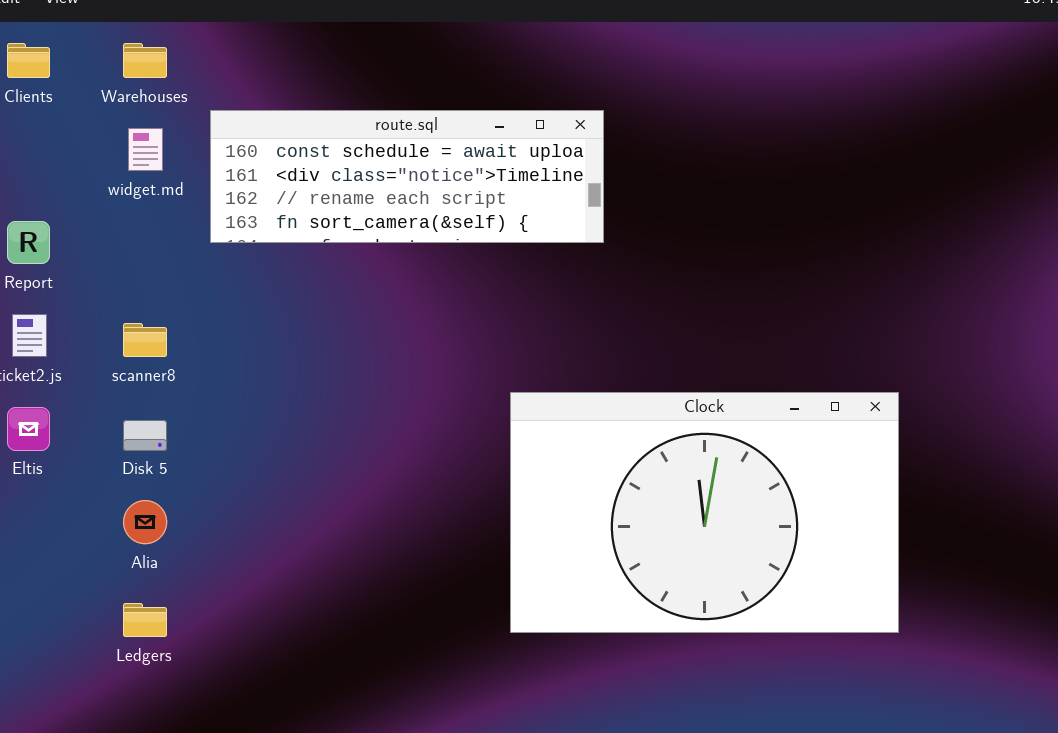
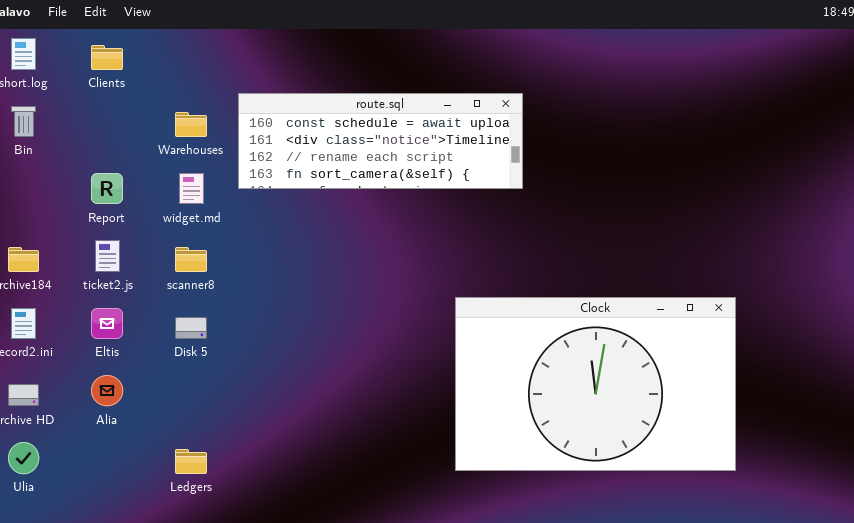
Warehouses: [123,43,167,78] -> [175,112,207,137], moved
widget.md: [128,128,163,171] -> [179,173,204,204], moved
Alia: [123,500,167,544] -> [91,375,123,406], moved

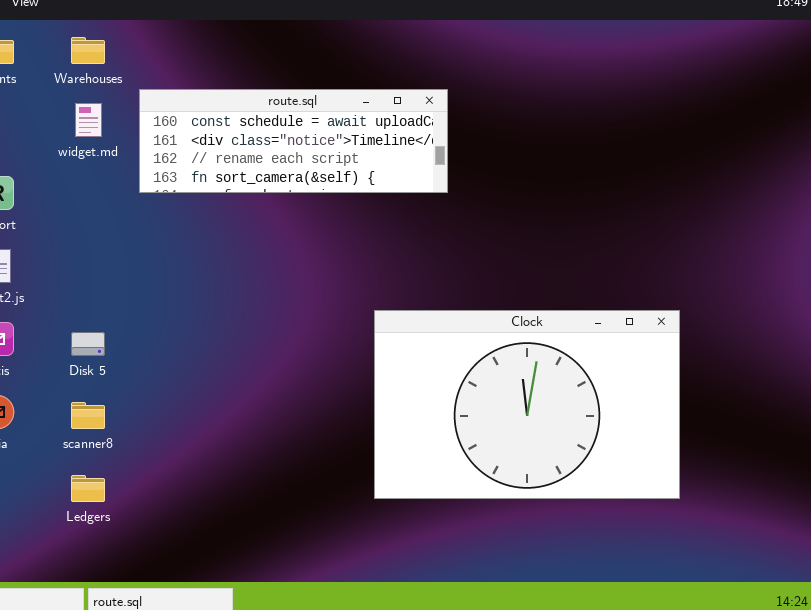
Warehouses: [175,112,207,137] -> [71,37,105,64], moved
widget.md: [179,173,204,204] -> [75,103,102,137], moved
scanner8: [175,247,207,272] -> [71,402,105,429], moved

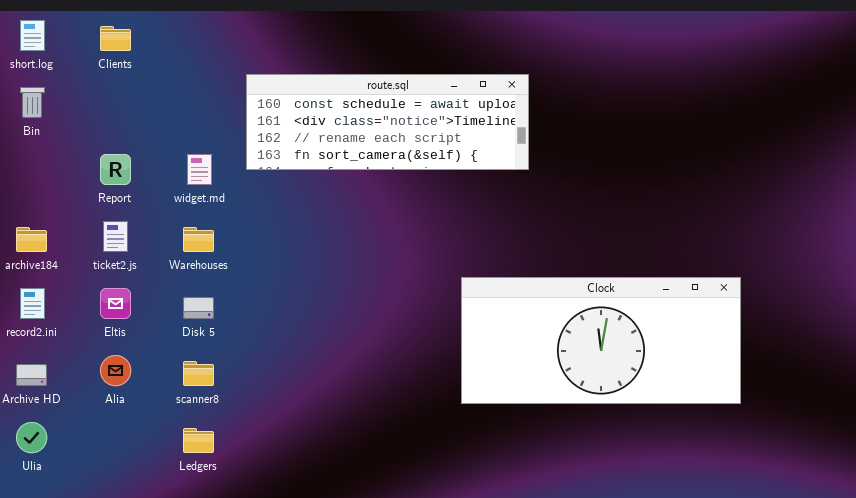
Warehouses: [71,37,105,64] -> [183,227,214,252], moved
widget.md: [75,103,102,137] -> [187,154,212,185], moved
Clock: [374,310,680,499] -> [461,277,741,404], resized

